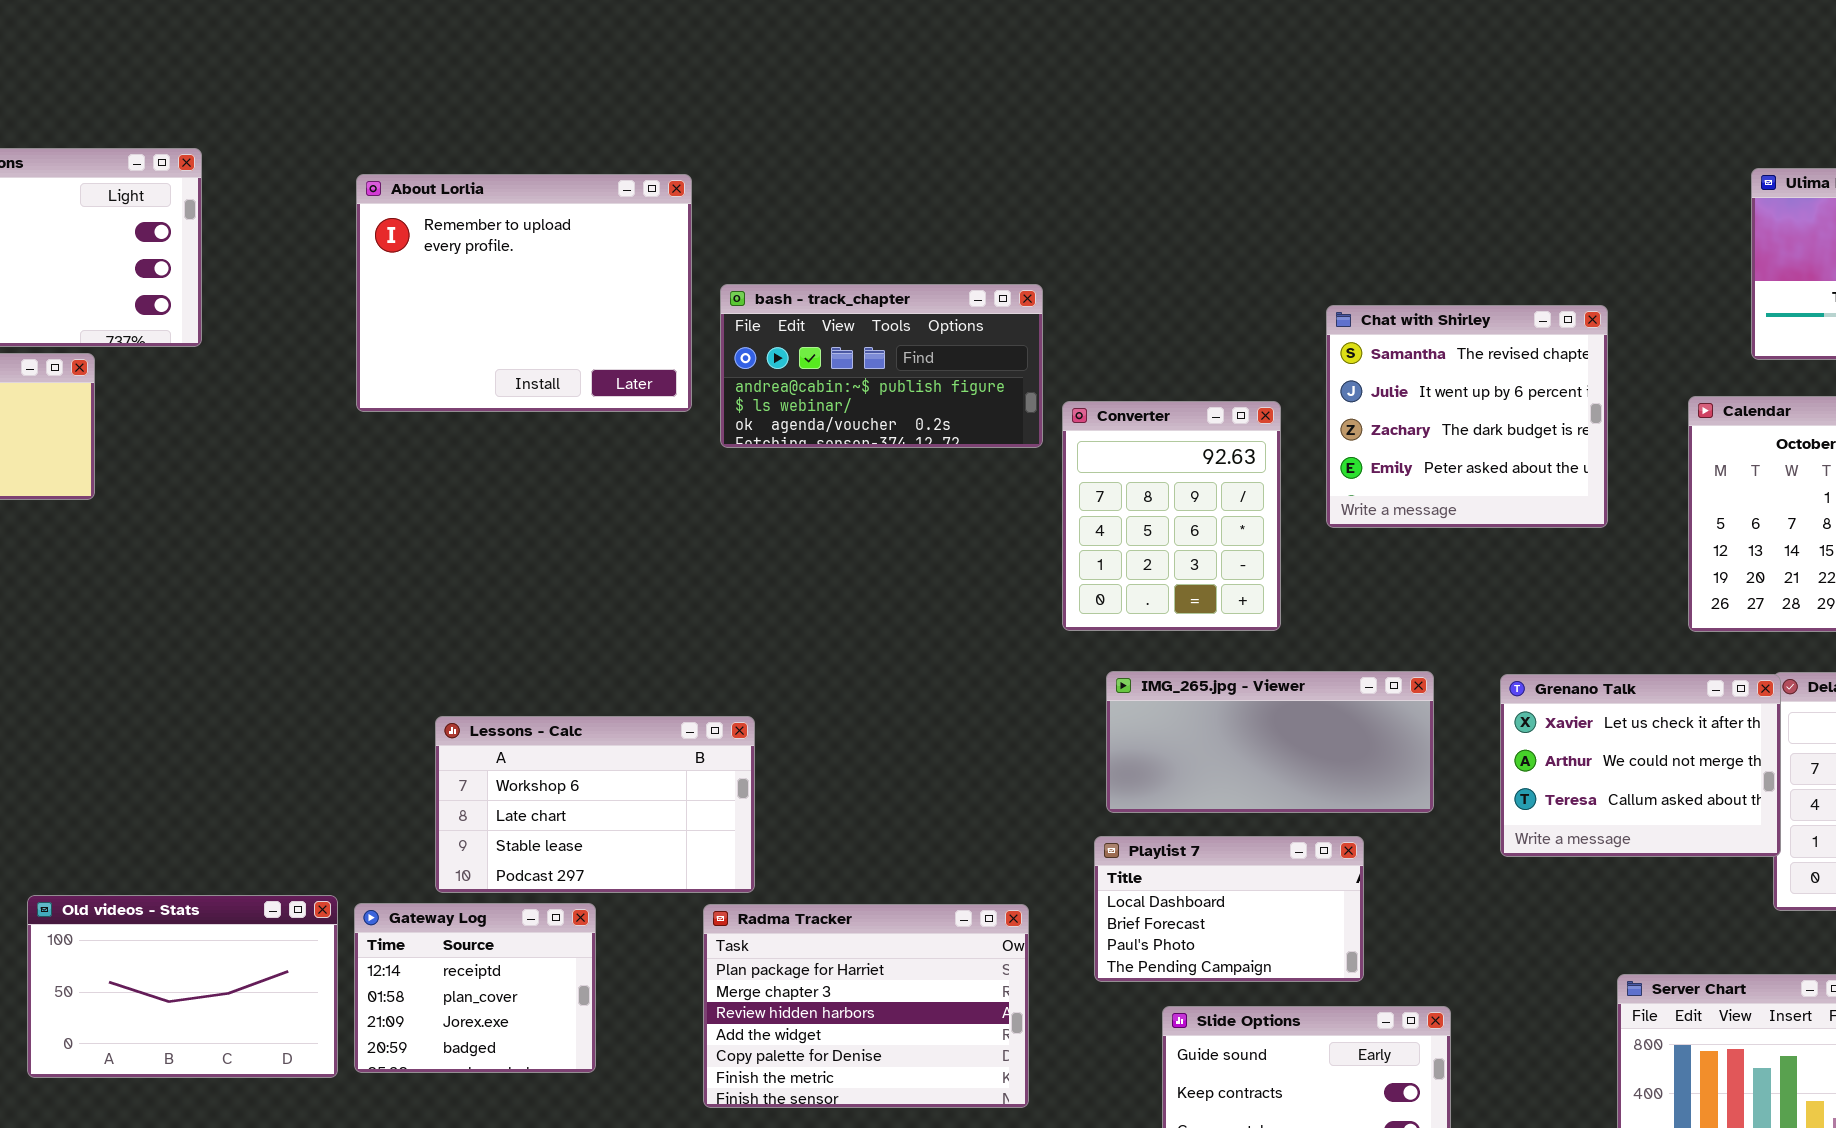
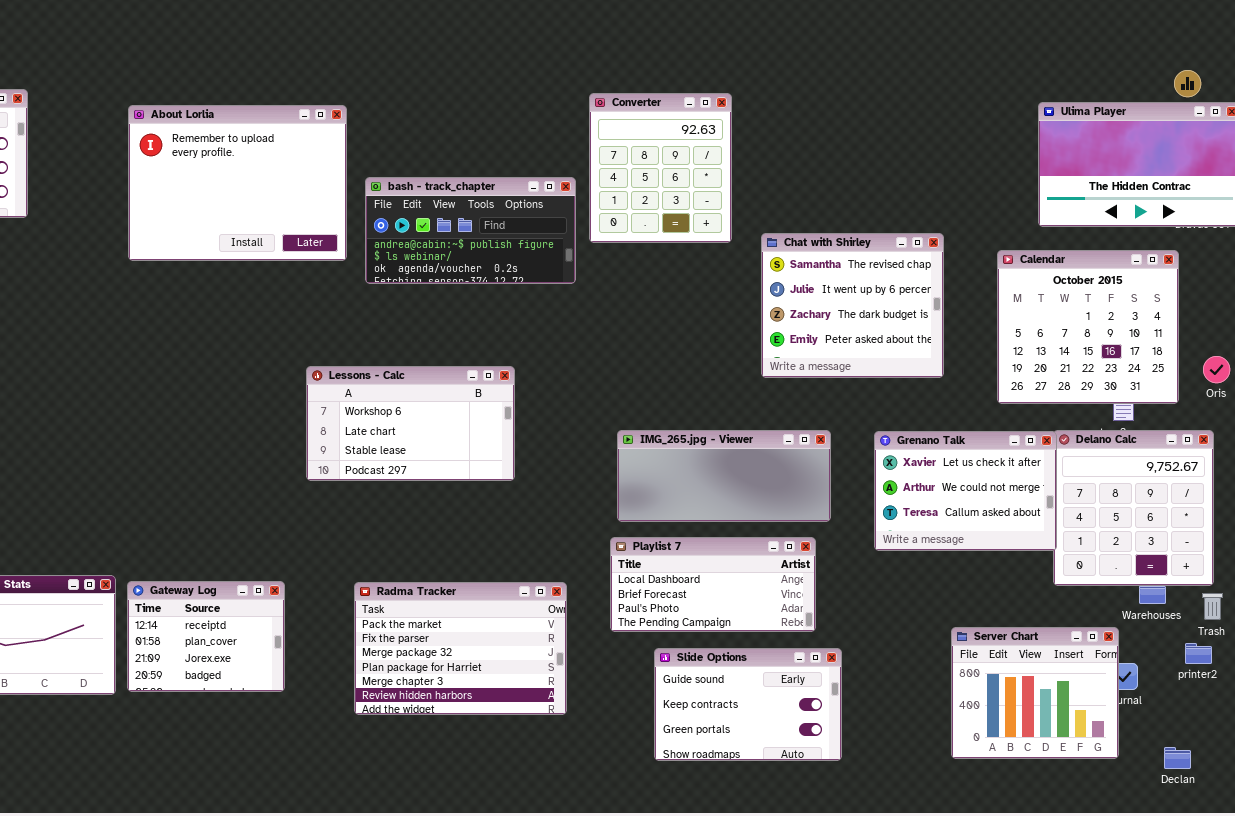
Chat with Shirley: [1326,305,1608,528] -> [761,233,944,378], moved
Converter: [1062,401,1281,631] -> [589,93,732,243], moved
Lessons - Calc: [435,716,755,893] -> [306,366,515,481], moved
Playlist 7: [1094,836,1364,982] -> [610,537,816,632], resized
Radma Tracker: [703,904,1029,1108] -> [354,582,567,715], scrolled up 3 rows

